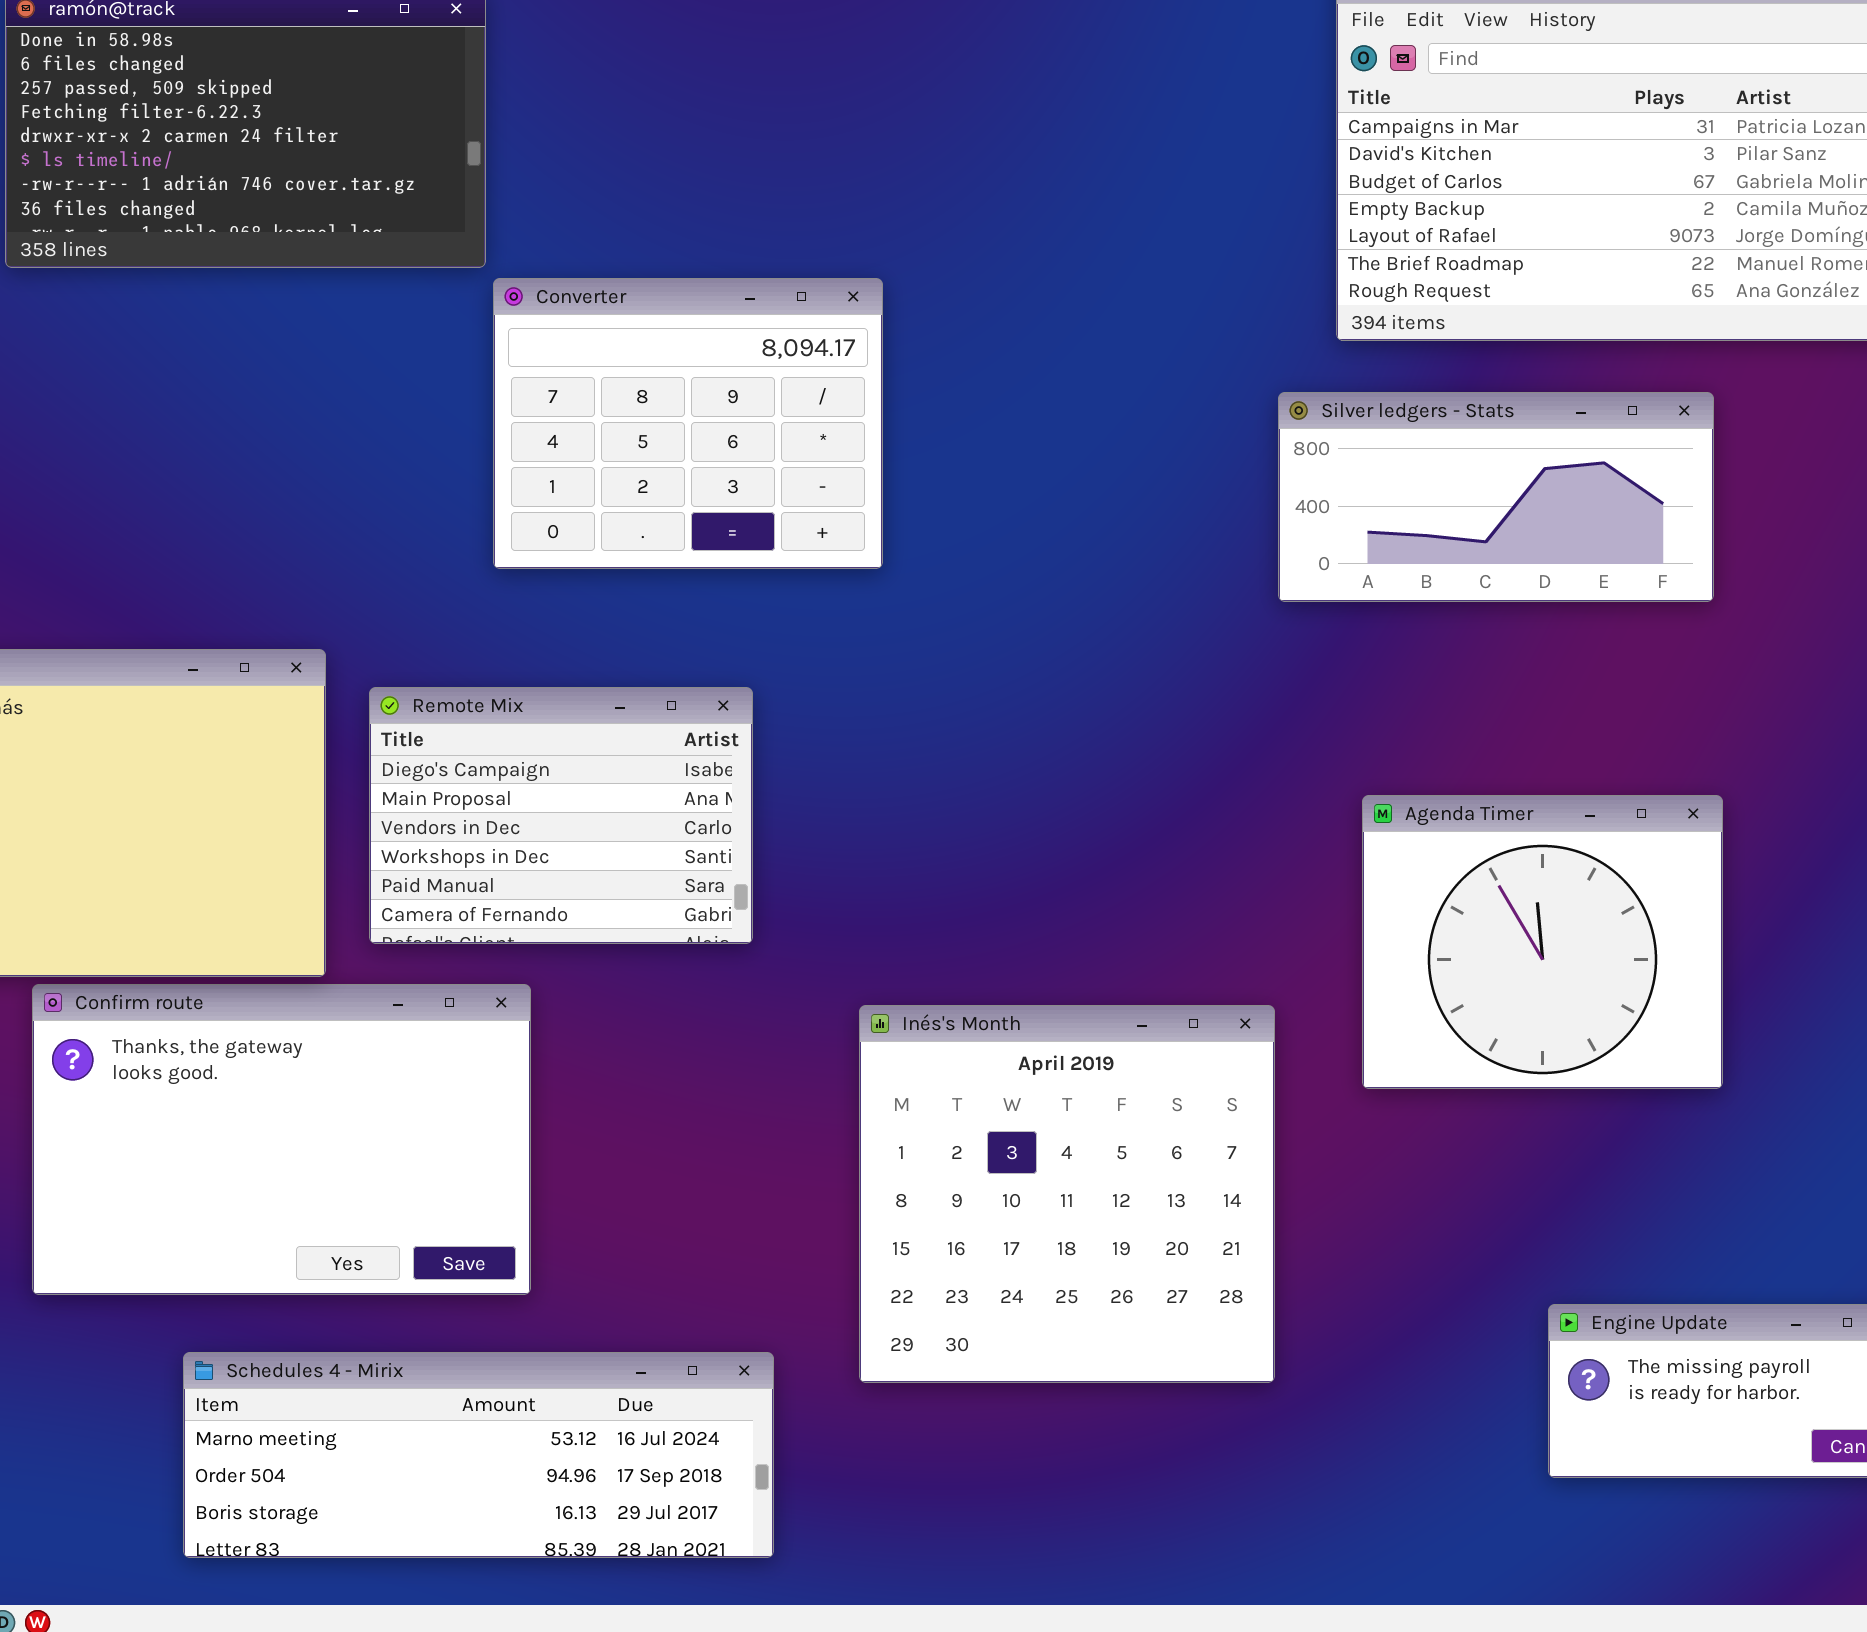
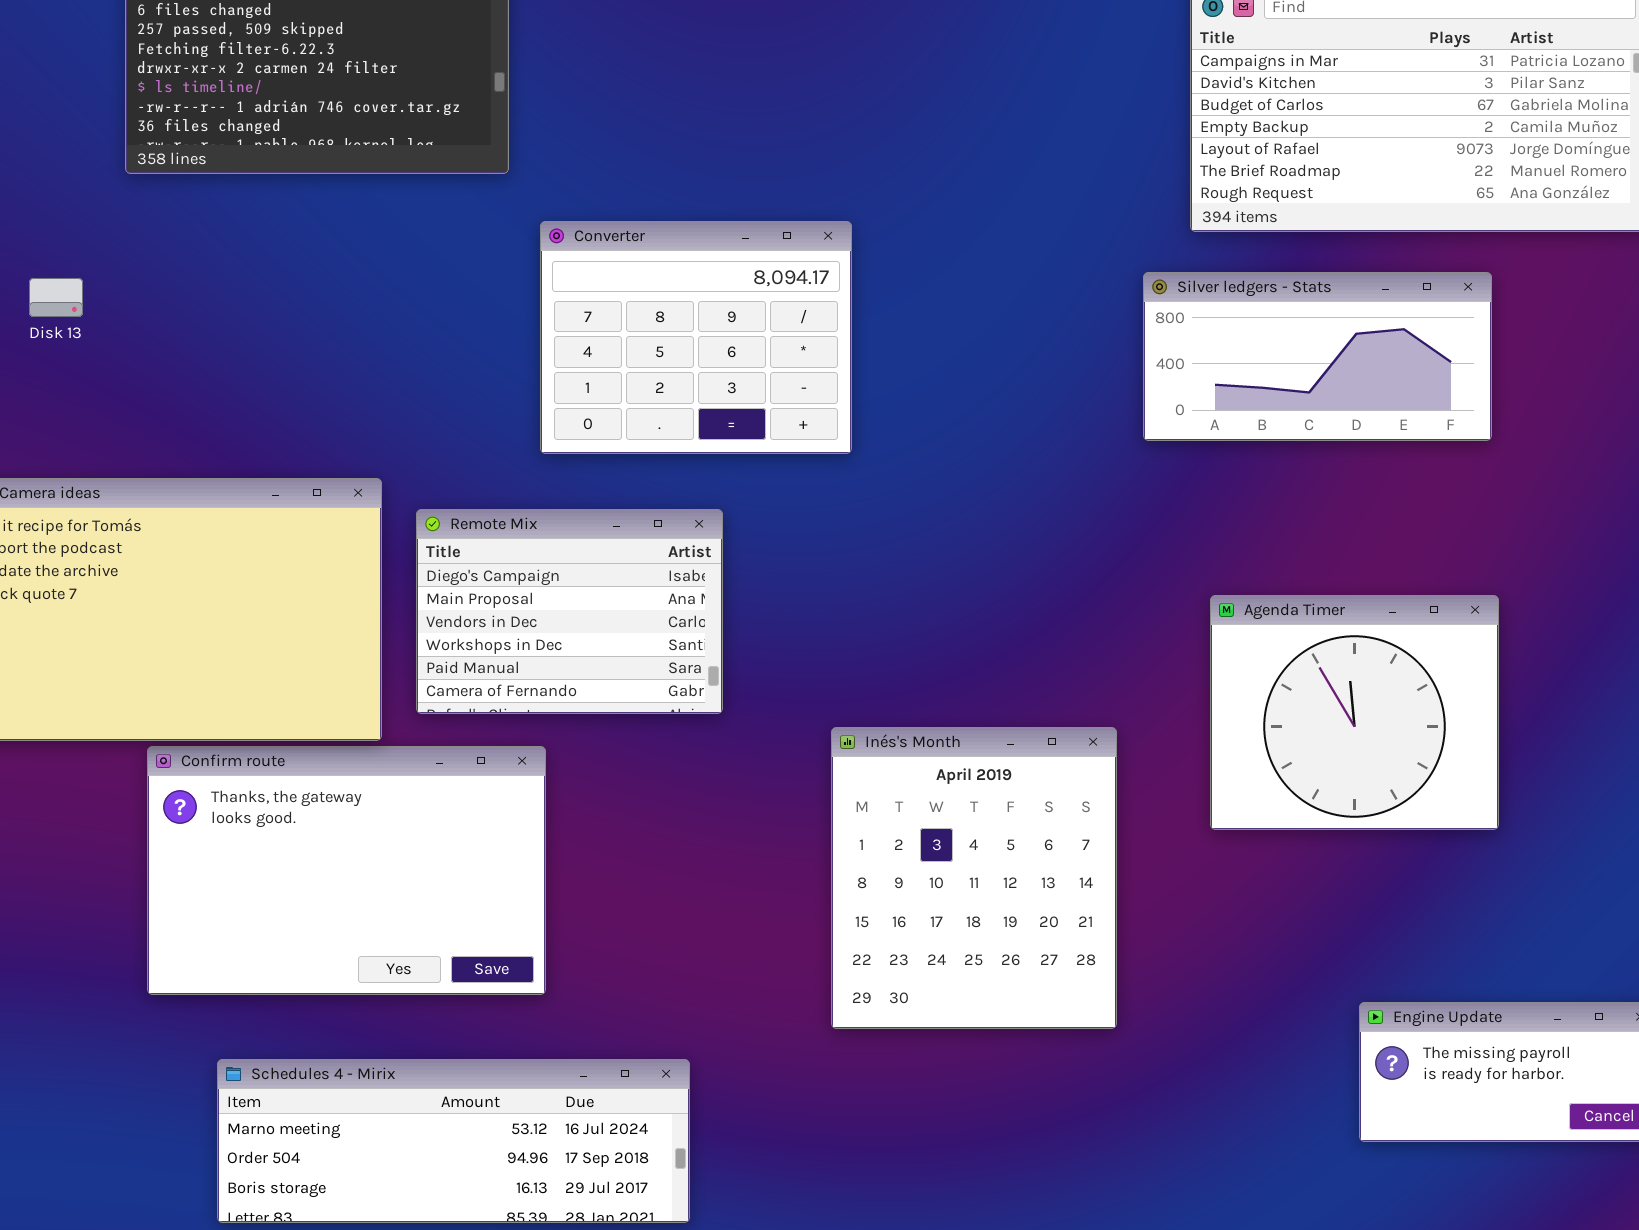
Converter: [493,278,883,569] -> [540,221,852,454], moved
Inés's Month: [859,1005,1275,1383] -> [831,727,1117,1029], moved, resized
Schedules 4 - Mirix: [183,1352,774,1558] -> [217,1059,690,1223], moved

